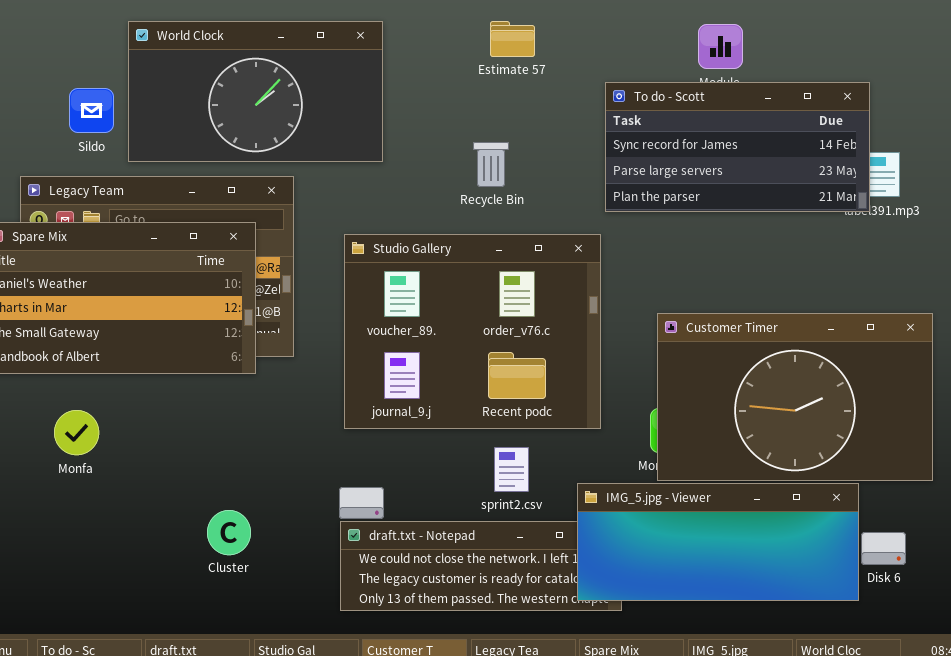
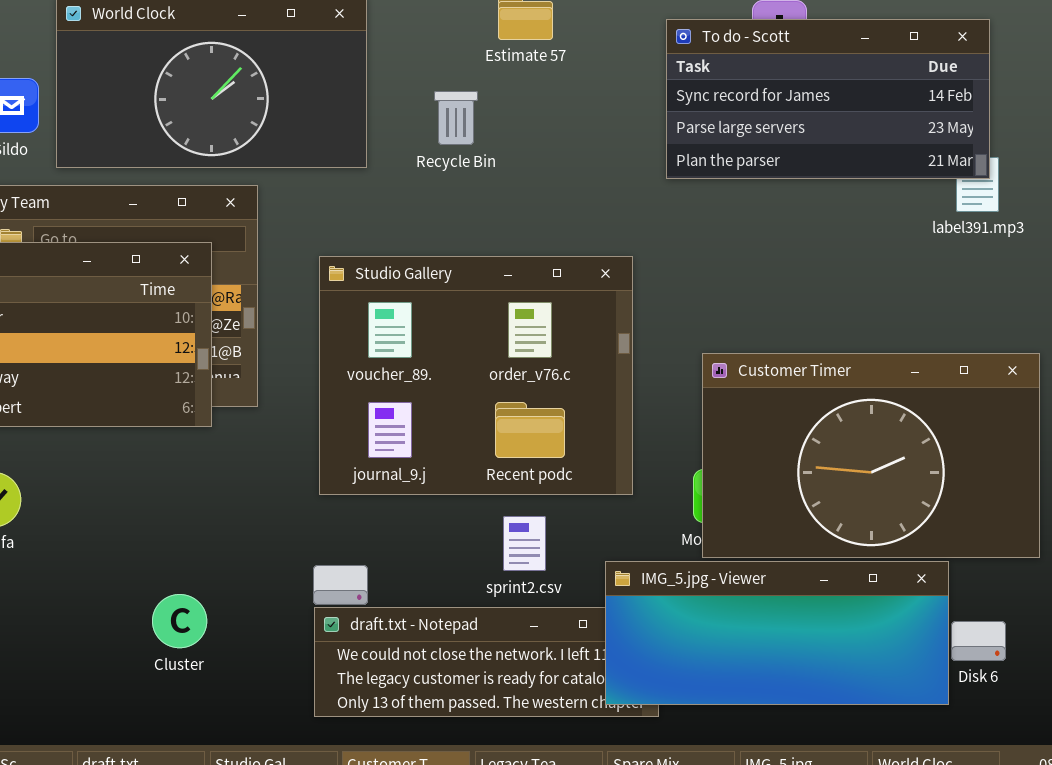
To do - Scott: [605,82,870,212] -> [666,19,990,179], moved
Recycle Bin: [473,142,509,187] -> [434,91,478,145], moved

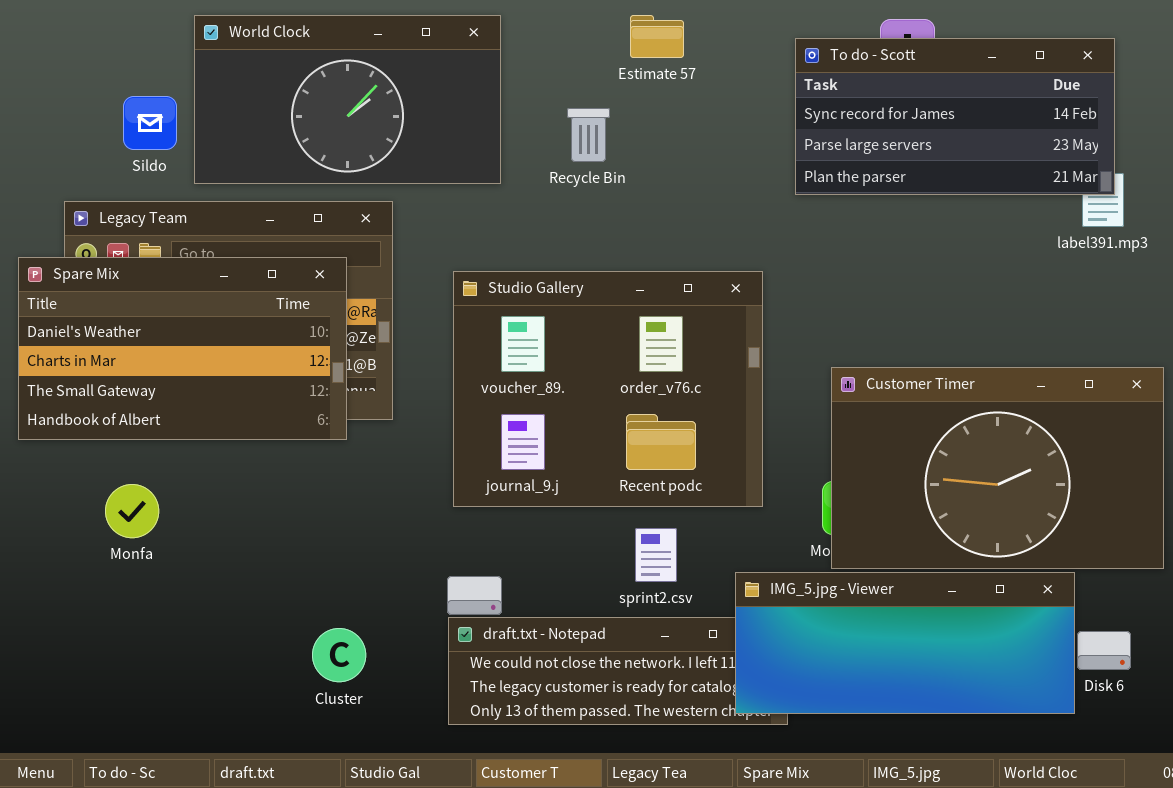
Cluster: [152,594,207,648] -> [312,628,366,682], moved

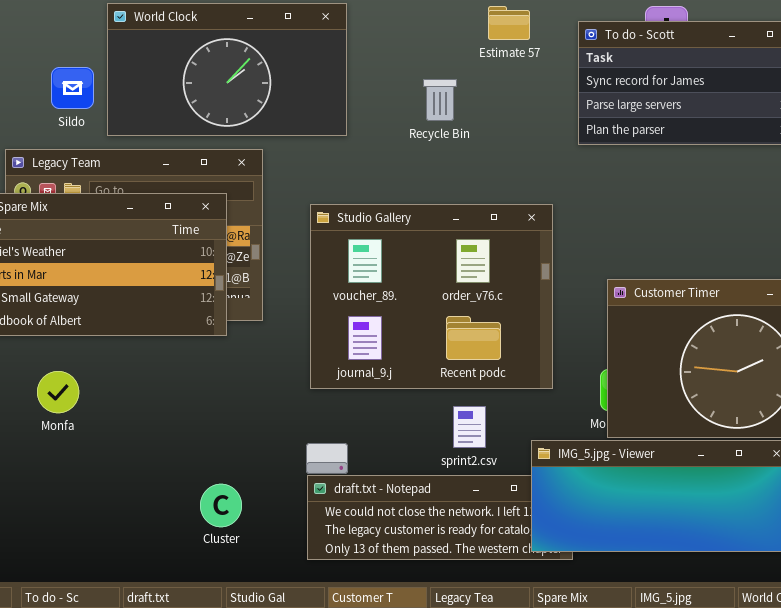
Estimate 57: [630,15,684,58] -> [488,6,530,40], moved
Recycle Bin: [567,108,610,162] -> [423,79,457,121], moved

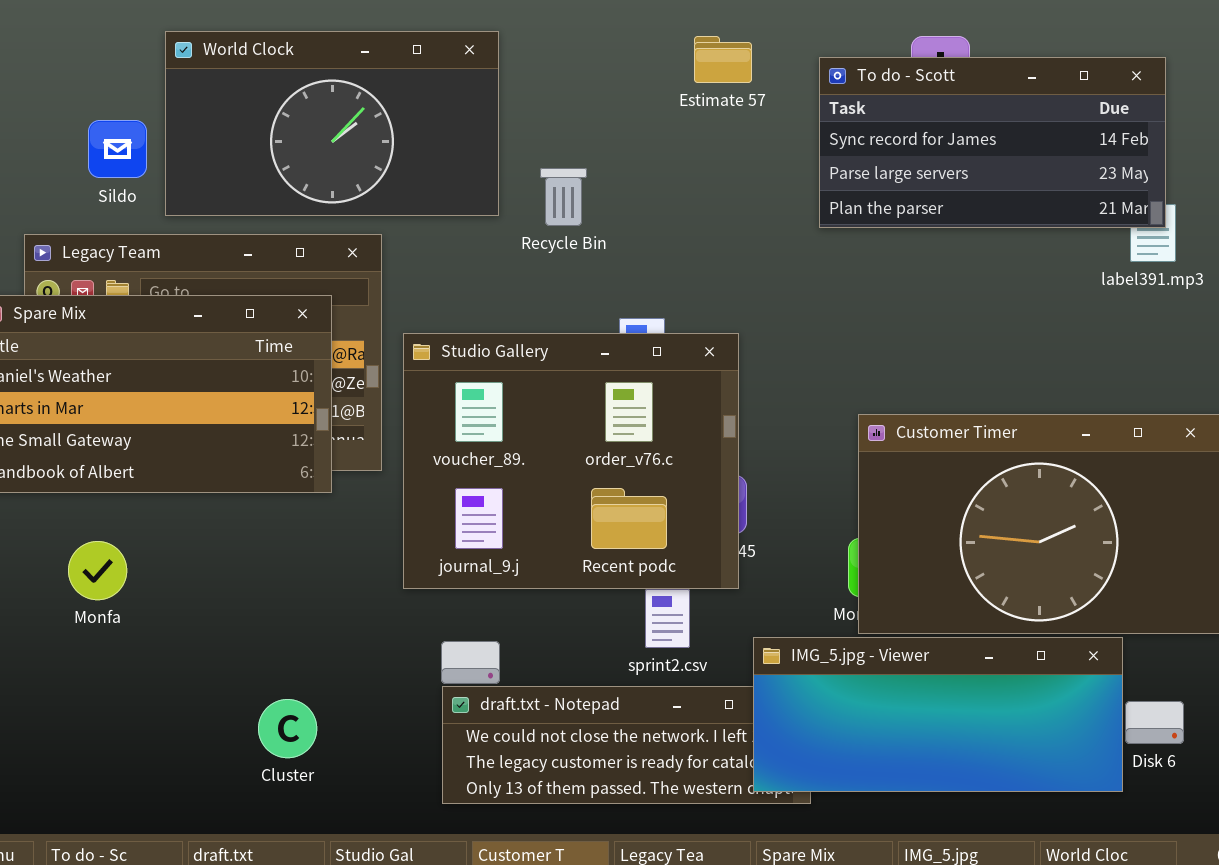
Recycle Bin: [423,79,457,121] -> [540,168,587,226], moved
Studio Gallery: [310,204,553,389] -> [403,333,739,589], moved
Cluster: [200,484,242,527] -> [258,699,317,758], moved

